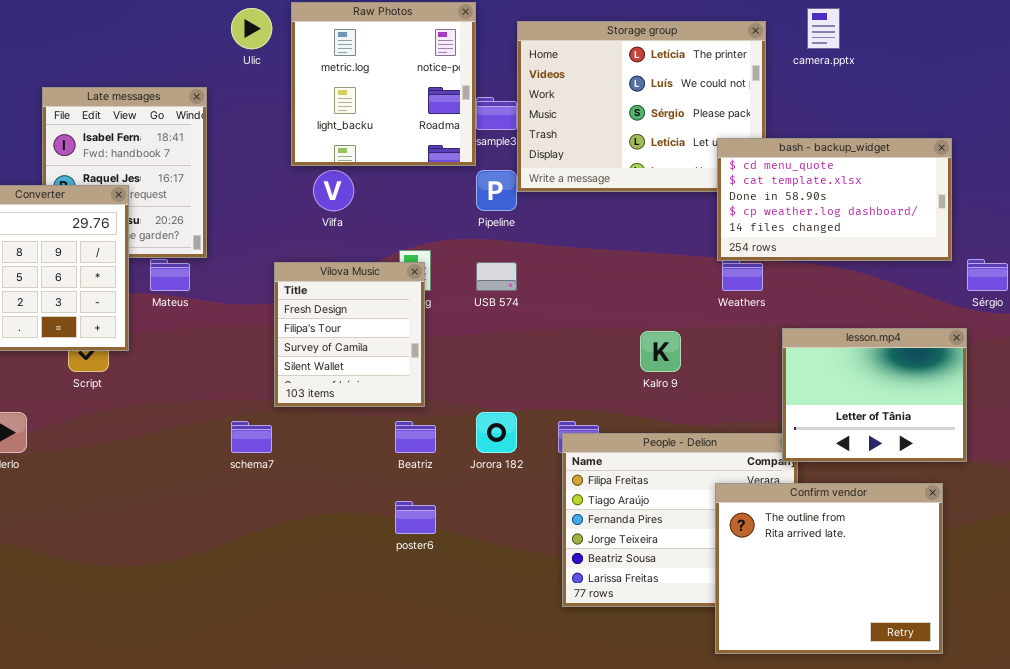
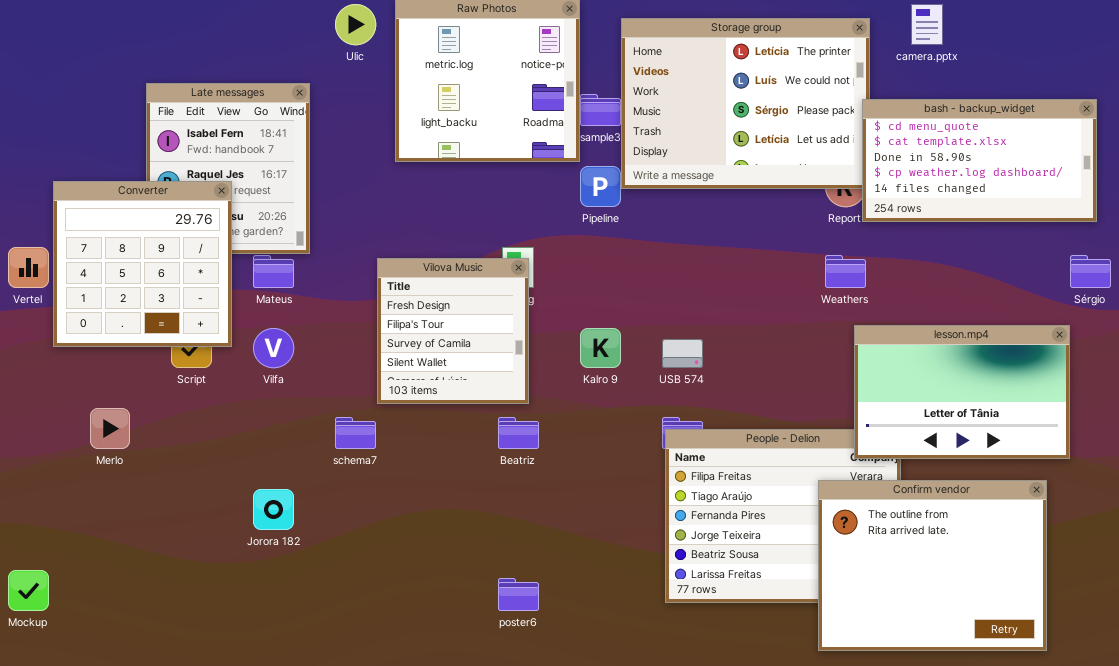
bash - backup_widget: [717,138,952,261] -> [862,99,1097,222], moved
Vilfa: [313,170,354,211] -> [253,328,294,368], moved
USB 574: [476,262,517,291] -> [662,339,703,368], moved
lesson.mp4: [782,328,967,462] -> [854,325,1070,459], resized
Kalro 9: [640,331,681,372] -> [580,328,621,368], moved
Jorora 182: [476,412,517,453] -> [253,489,294,530], moved
poster6: [395,501,436,534] -> [498,578,539,611], moved

